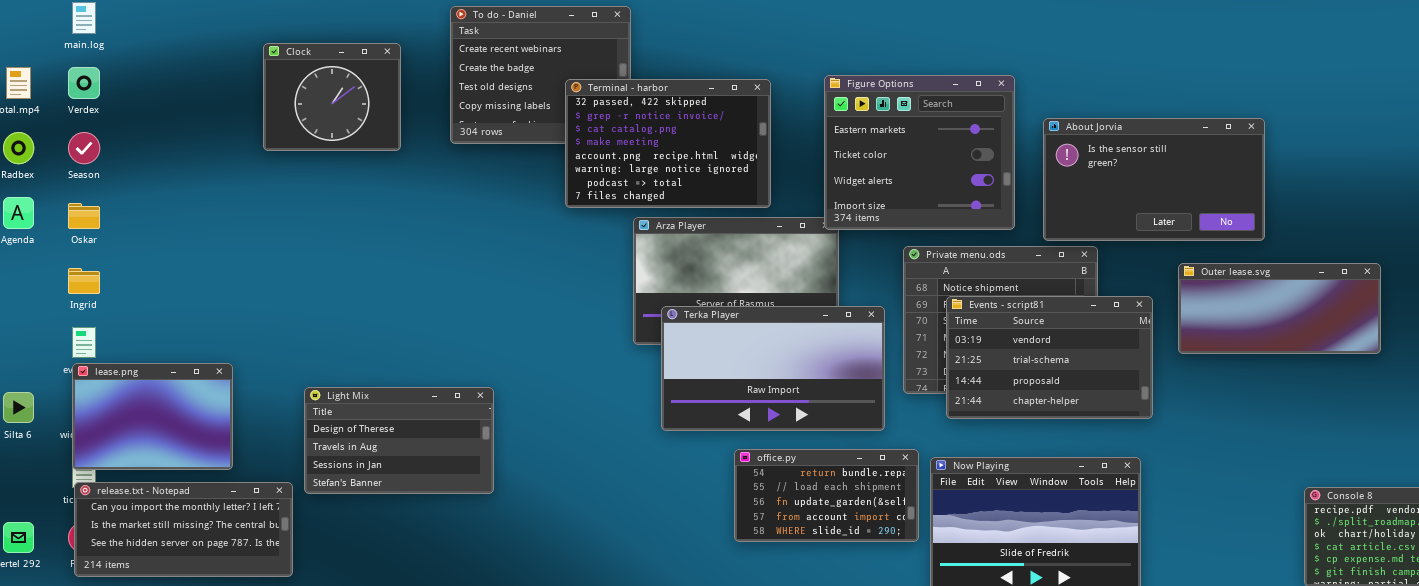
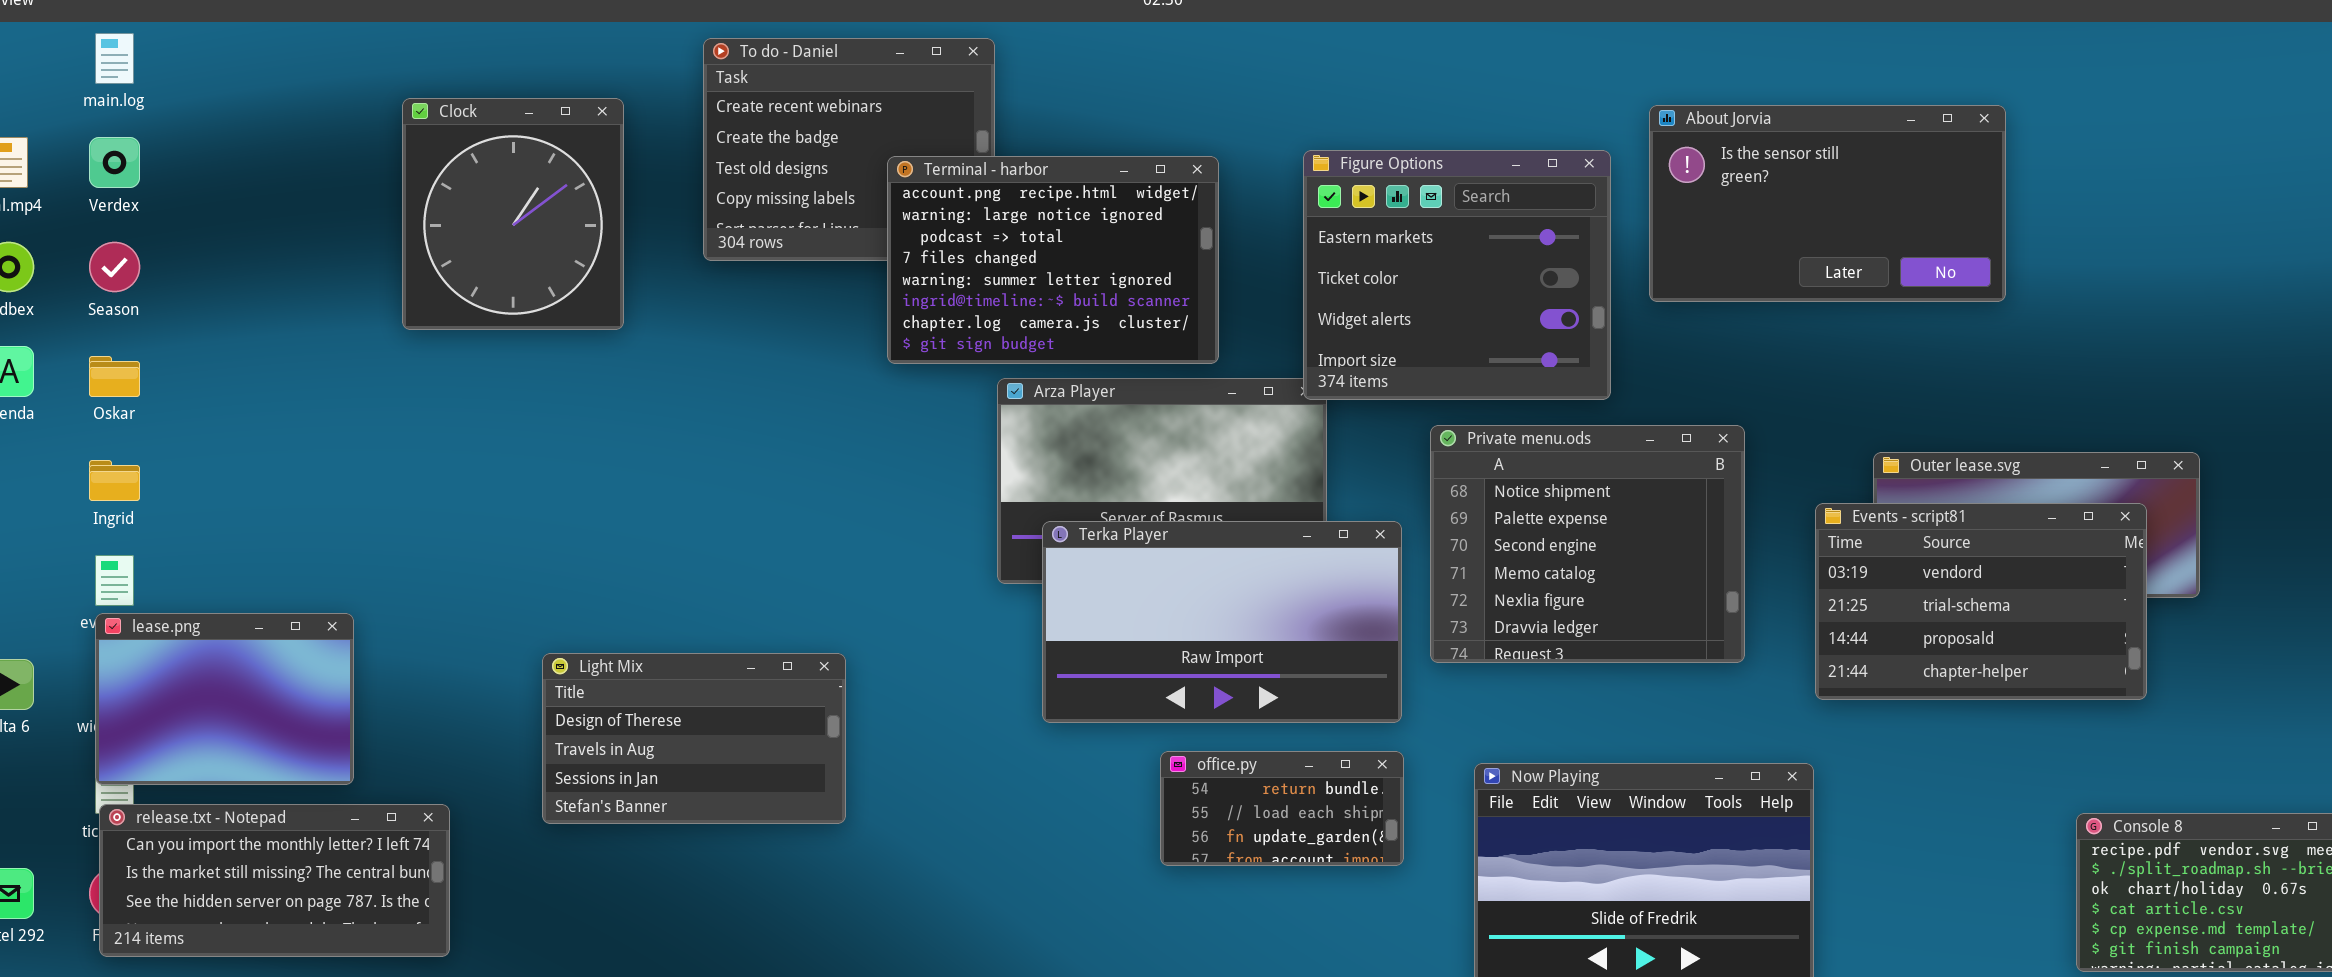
Clock: [263,43,401,151] -> [402,98,624,330], resized
Terminal - harbor: [565,79,771,208] -> [887,156,1219,364], scrolled down 4 rows
About Jorvia: [1043,118,1265,241] -> [1649,105,2006,302], moved
Events - script81: [946,296,1153,419] -> [1815,503,2147,700], moved
Light Mix: [304,387,494,494] -> [542,653,846,824], moved
office.py: [734,449,919,542] -> [1160,751,1404,866], resized

